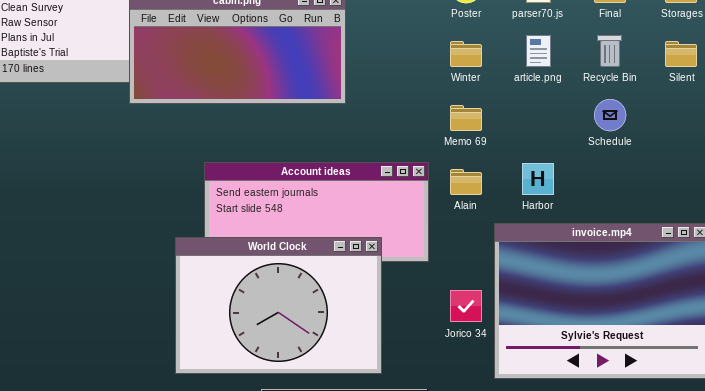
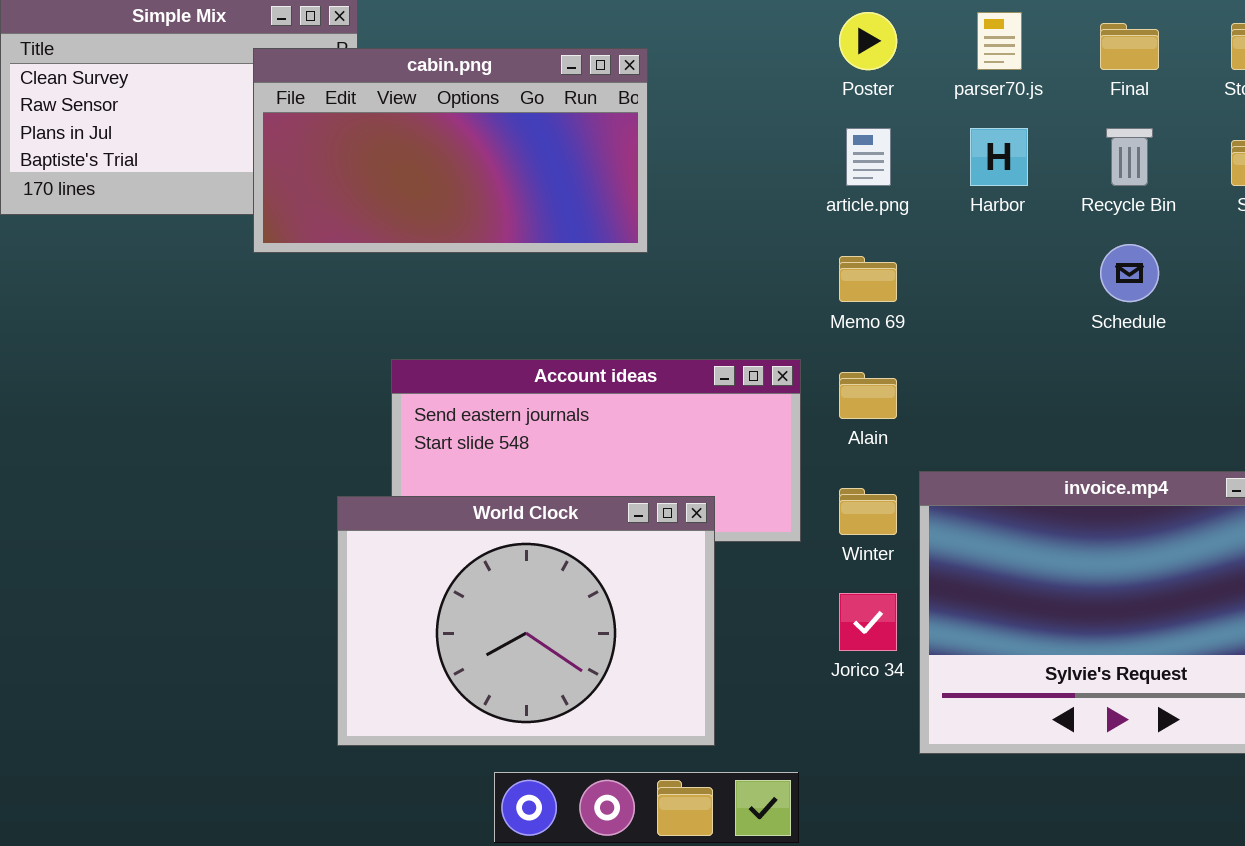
article.png: [526,35,551,67] -> [846,128,891,186], moved
Winter: [450,41,482,67] -> [839,488,897,535], moved
Harbor: [522,163,554,195] -> [970,128,1028,186], moved

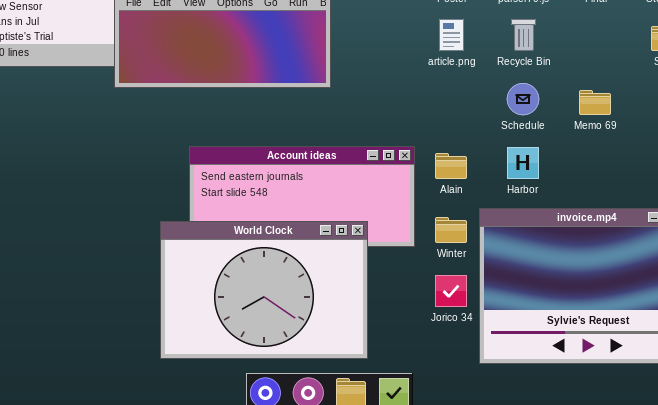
Harbor: [970,128,1028,186] -> [507,147,539,179], moved
Recycle Bin: [1106,128,1153,186] -> [511,19,536,51], moved
Schedule: [1100,244,1159,302] -> [507,83,539,115], moved
Memo 69: [839,256,897,302] -> [579,90,611,115], moved

